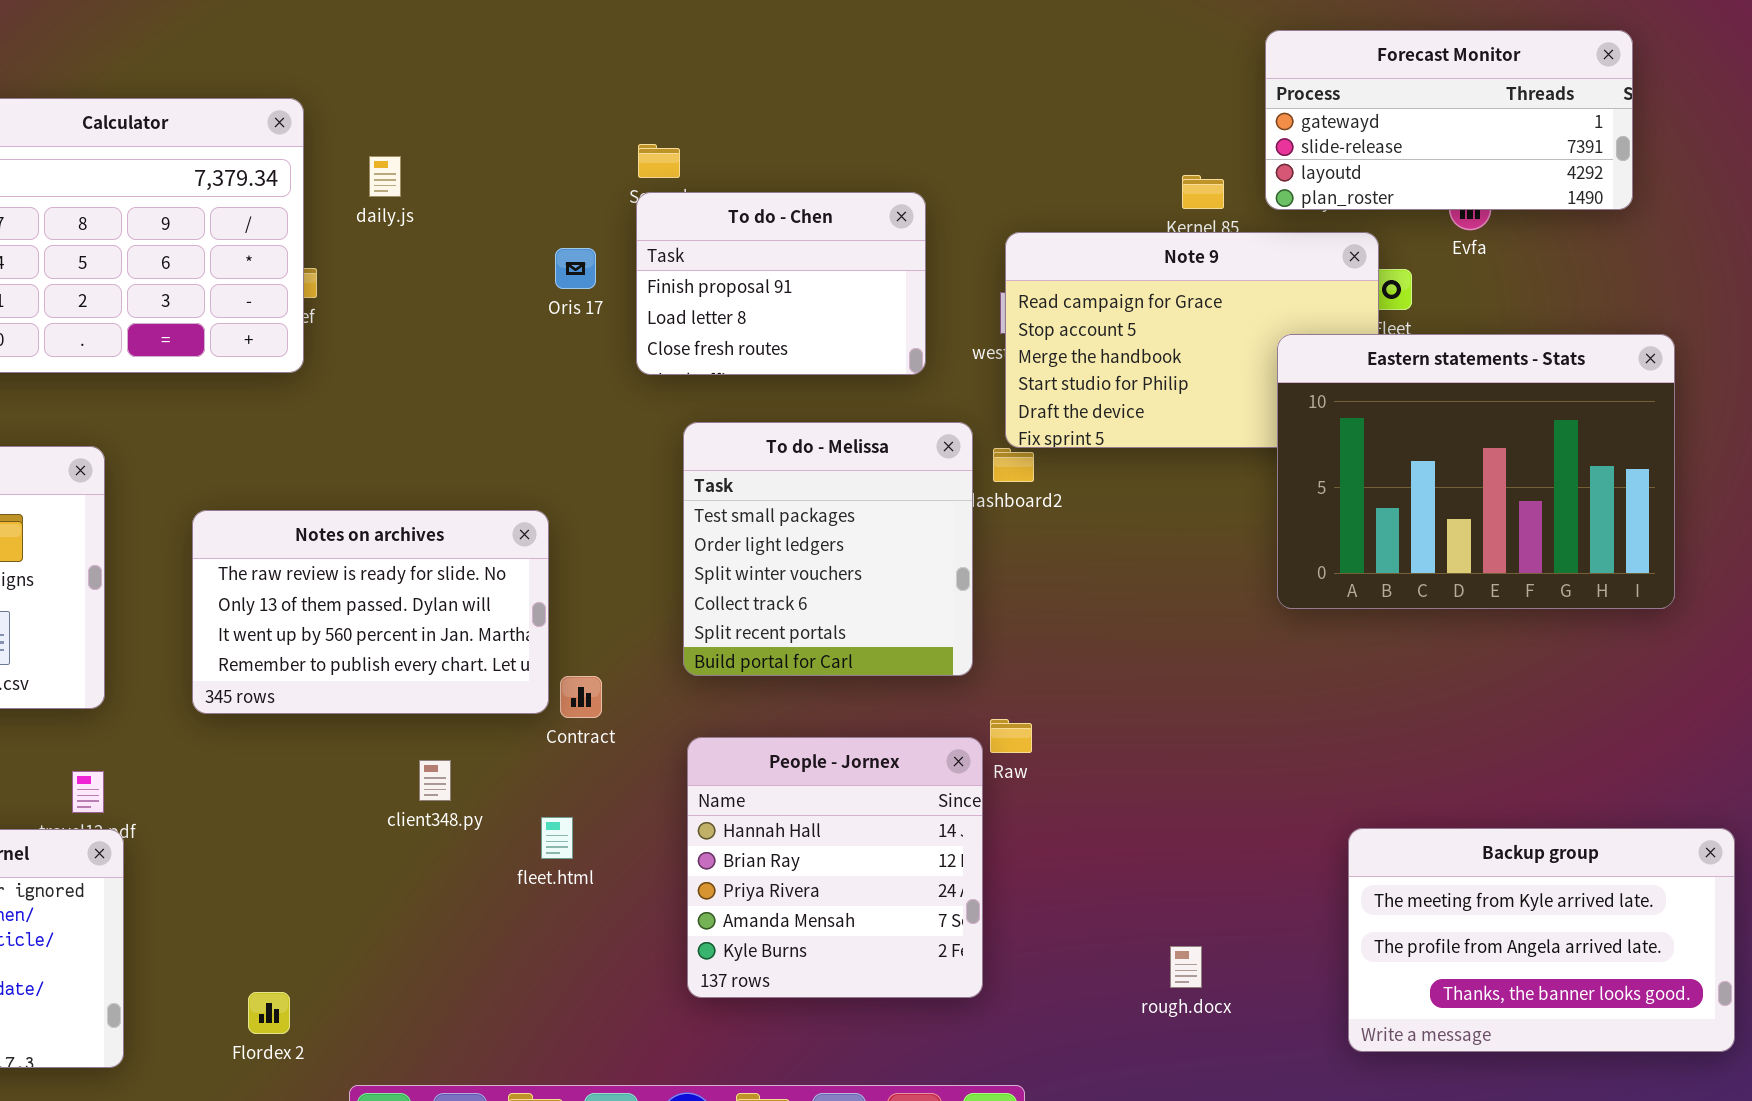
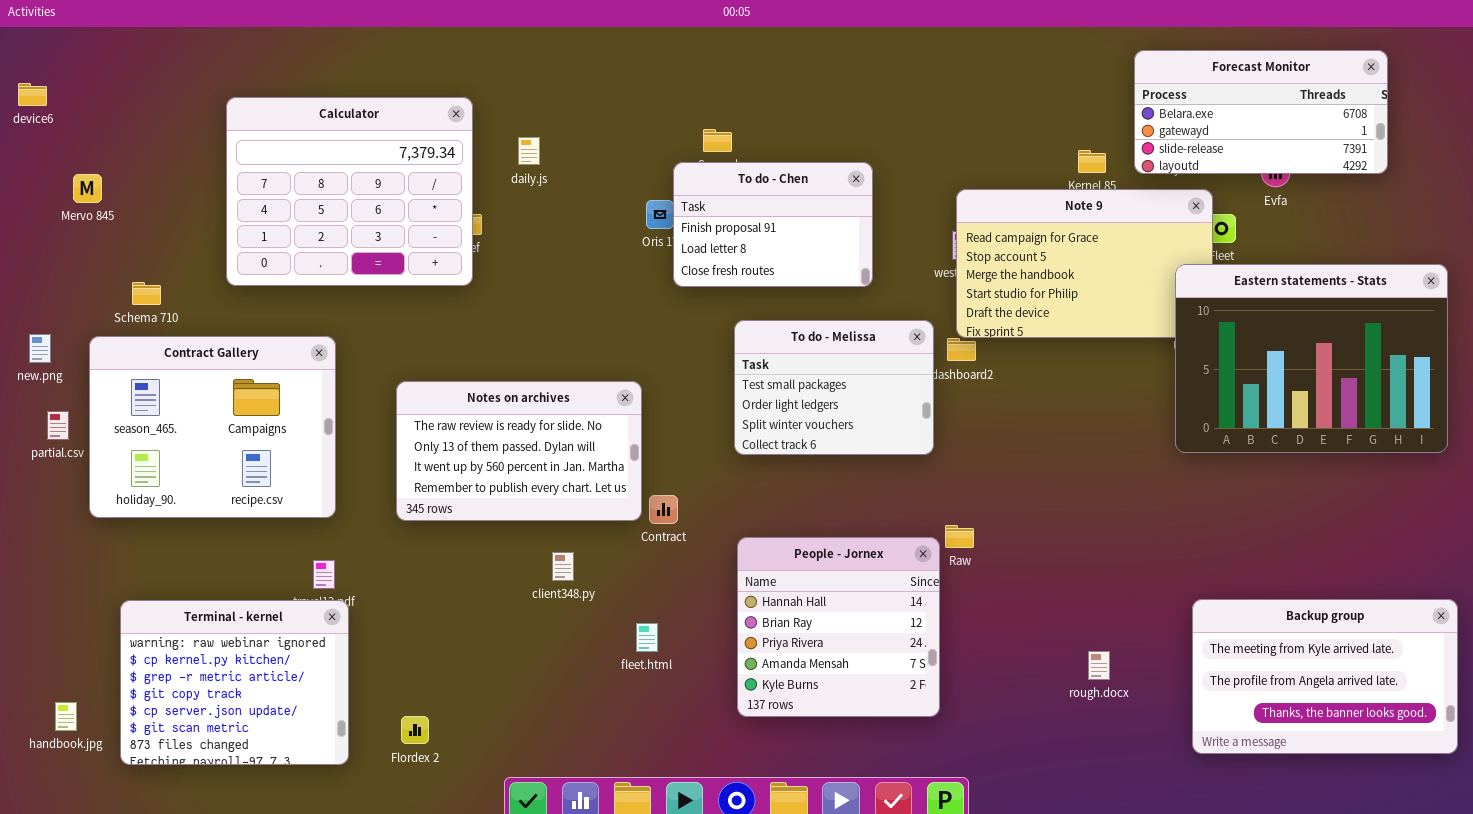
Forecast Monitor: [1265,30,1633,210] -> [1134,50,1388,174], scrolled up 1 row
To do - Chen: [636,192,926,375] -> [673,162,873,287], moved
Eastern statements - Stats: [1277,334,1675,609] -> [1175,264,1448,453], moved
To do - Melissa: [683,422,973,676] -> [734,320,934,455], resized
fleet.html: [541,817,573,859] -> [636,623,658,652], moved
rough.docx: [1170,946,1202,988] -> [1088,651,1110,680], moved
Flordex 2: [248,992,290,1034] -> [401,716,429,744], moved

